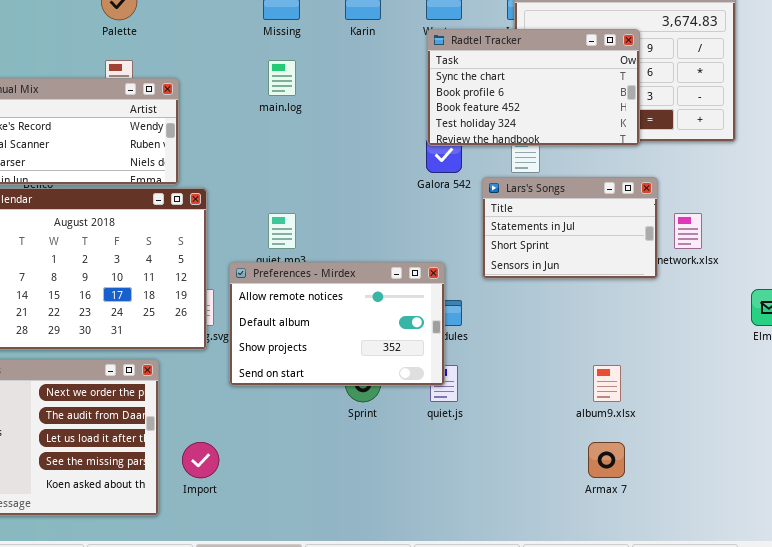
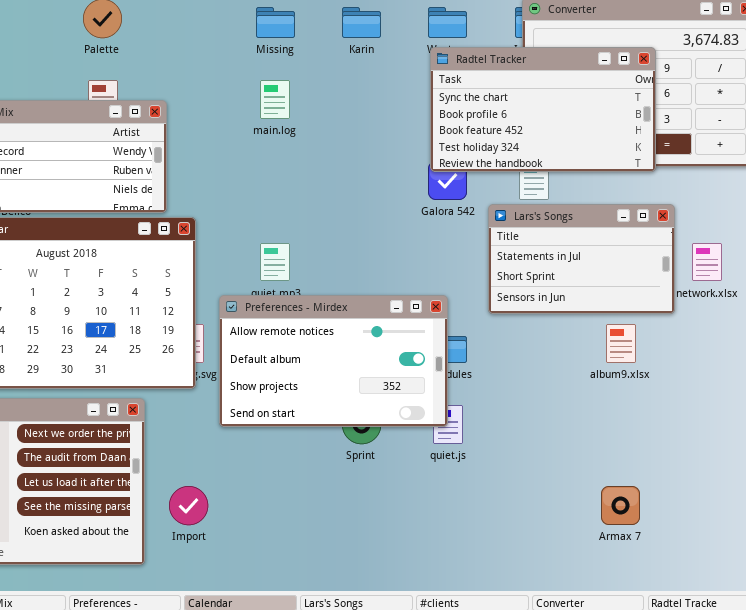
album9.xlsx: [593,365,621,402] -> [606,324,636,363], moved

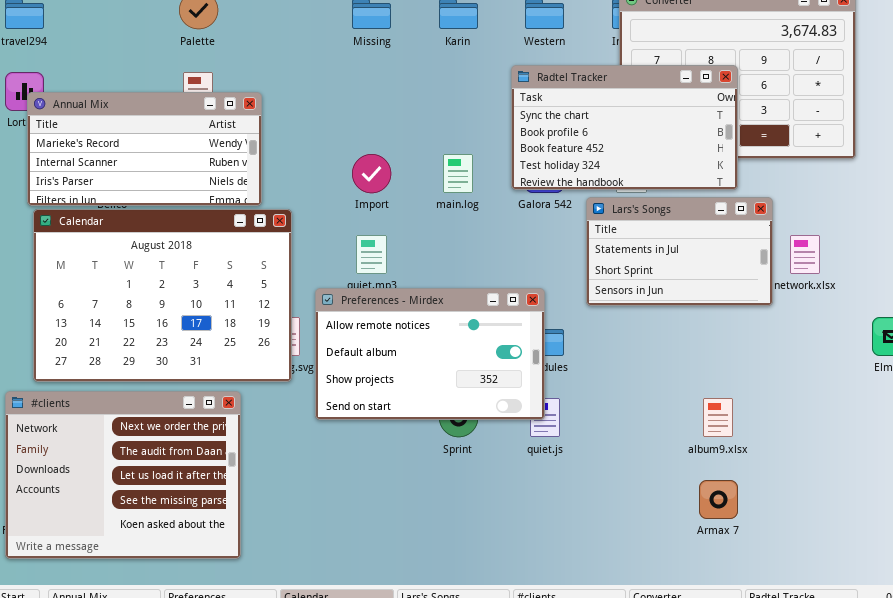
Radtel Tracker: [430,47,656,172] -> [511,65,738,190], moved
main.log: [260,80,290,119] -> [443,154,473,193], moved
album9.xlsx: [606,324,636,363] -> [703,398,733,437], moved
Import: [169,486,208,525] -> [352,154,391,193], moved

